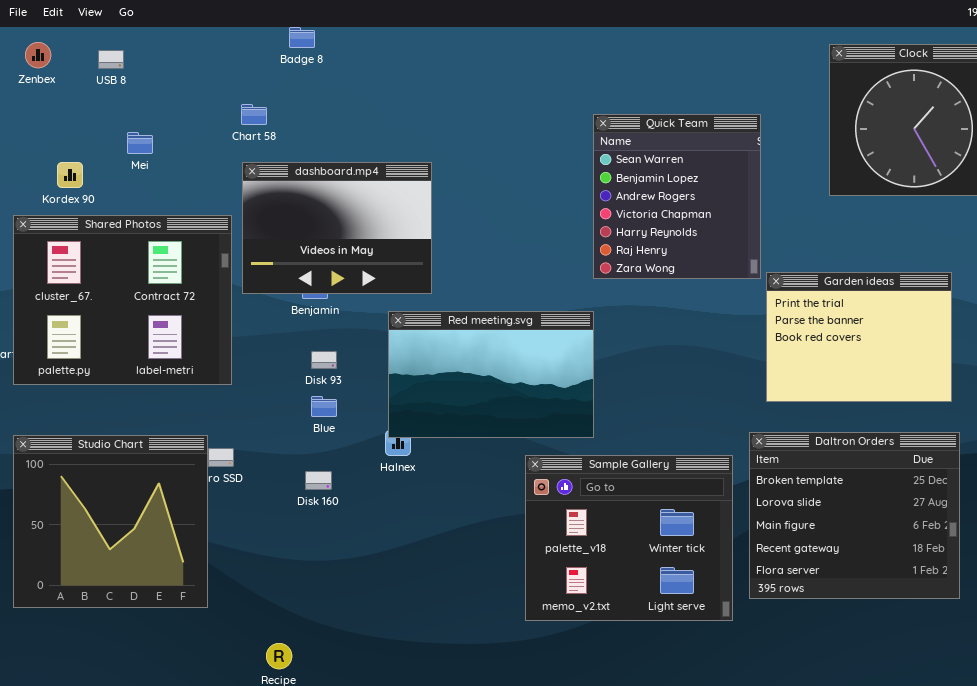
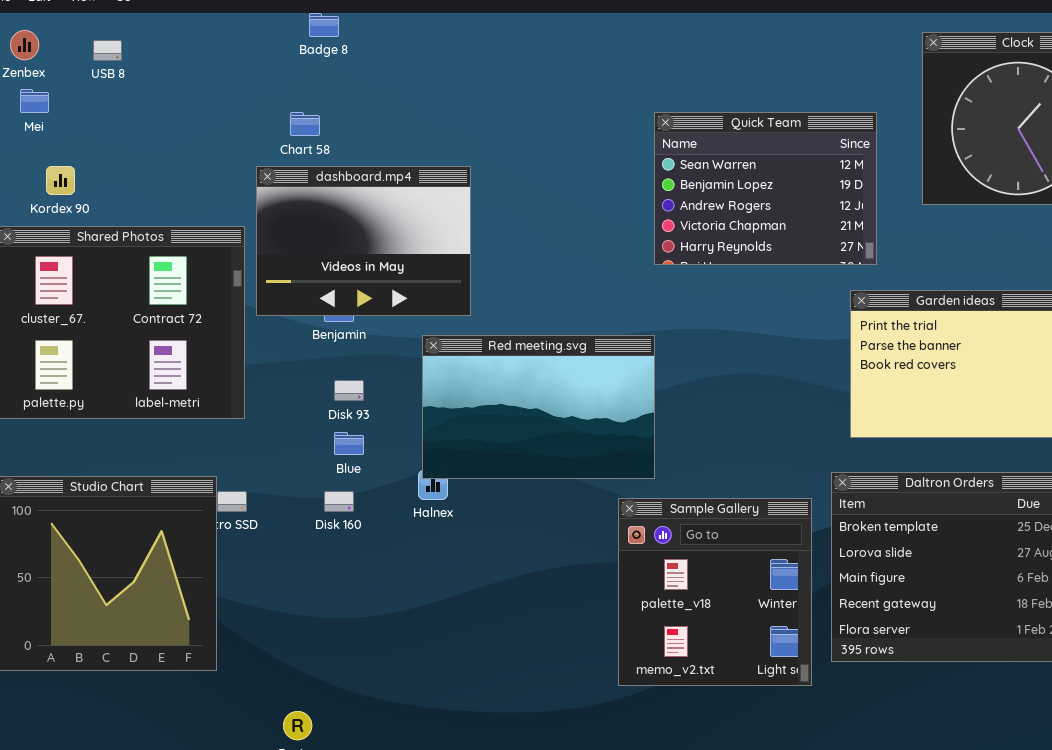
Chart 58: [241,104,267,125] -> [290,112,320,136], moved
Quick Team: [593,114,761,279] -> [654,112,877,265], resized
Mei: [127,132,153,154] -> [20,89,49,113], moved
Sample Gallery: [525,455,733,621] -> [618,498,812,686], resized
Disk 160: [305,471,332,490] -> [324,491,354,512], moved

